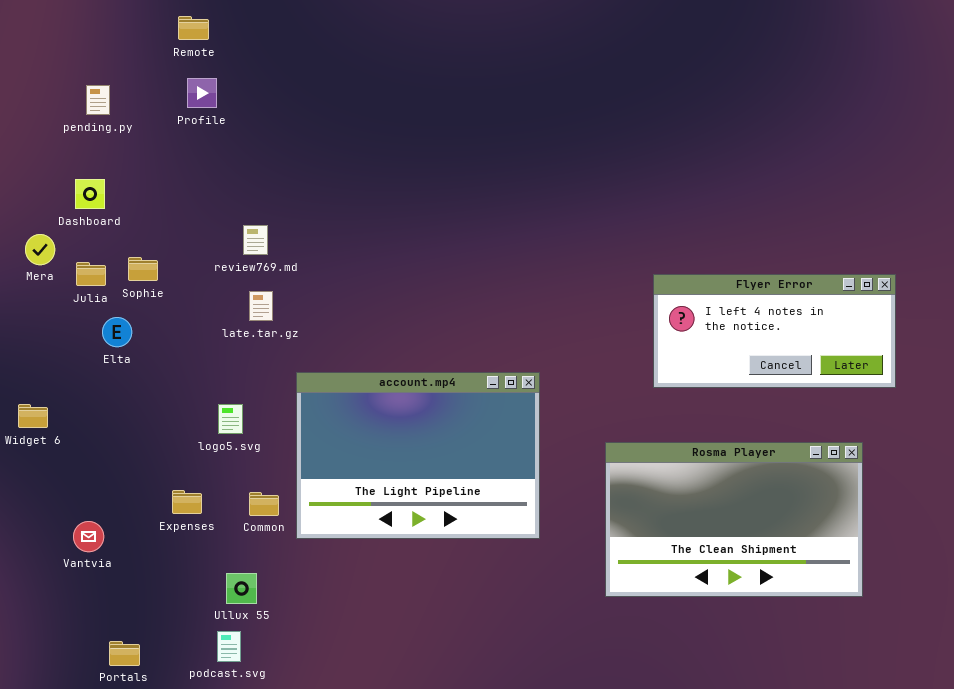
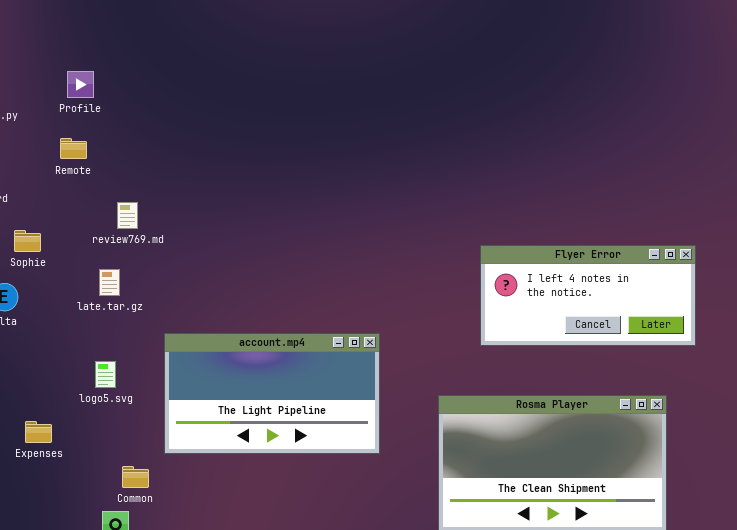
Remote: [178,16,209,40] -> [60,138,87,159], moved
late.tar.gz: [249,291,273,321] -> [99,269,120,296], moved
account.mp4: [296,372,540,539] -> [164,333,380,454], resized
Expenses: [172,490,202,514] -> [25,421,52,443], moved
Common: [249,492,279,516] -> [122,466,149,488], moved

